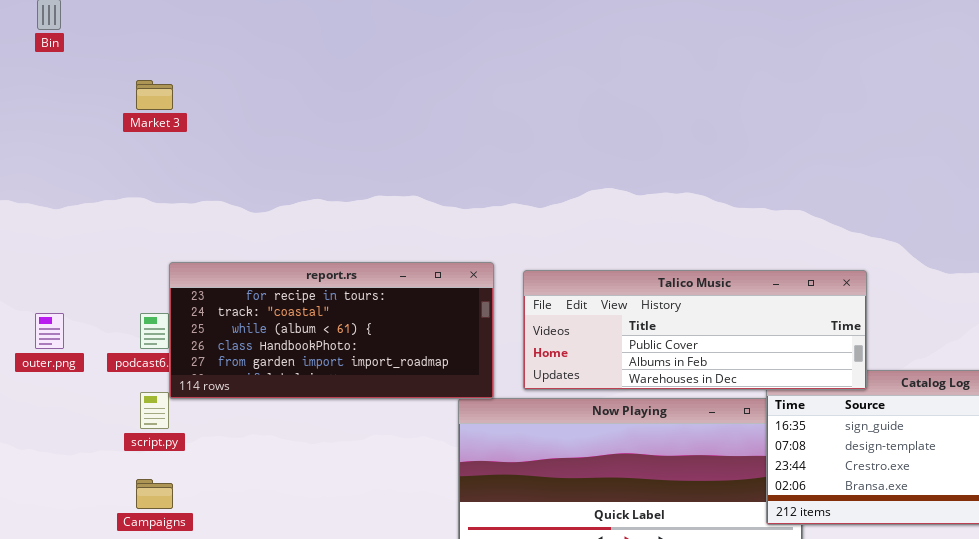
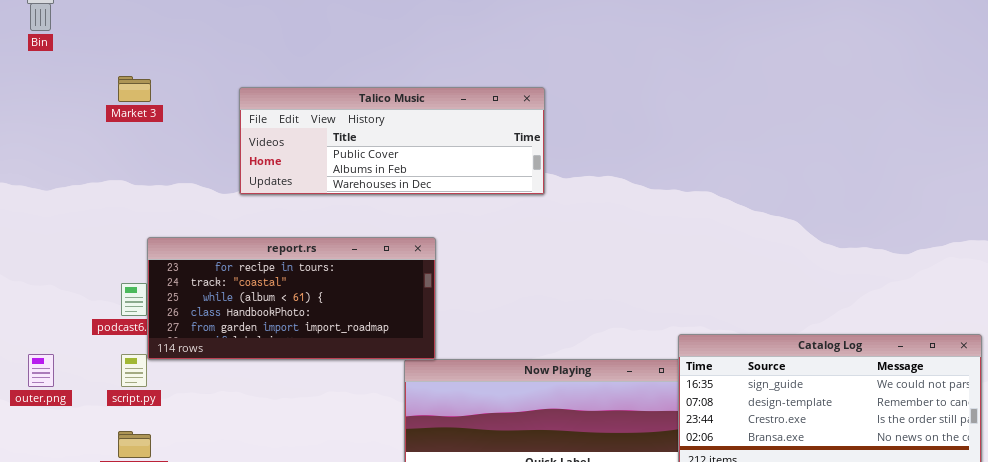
Talico Music: [523,270,867,390] -> [239,87,545,195], moved
outer.png: [35,313,64,349] -> [28,354,54,387], moved

